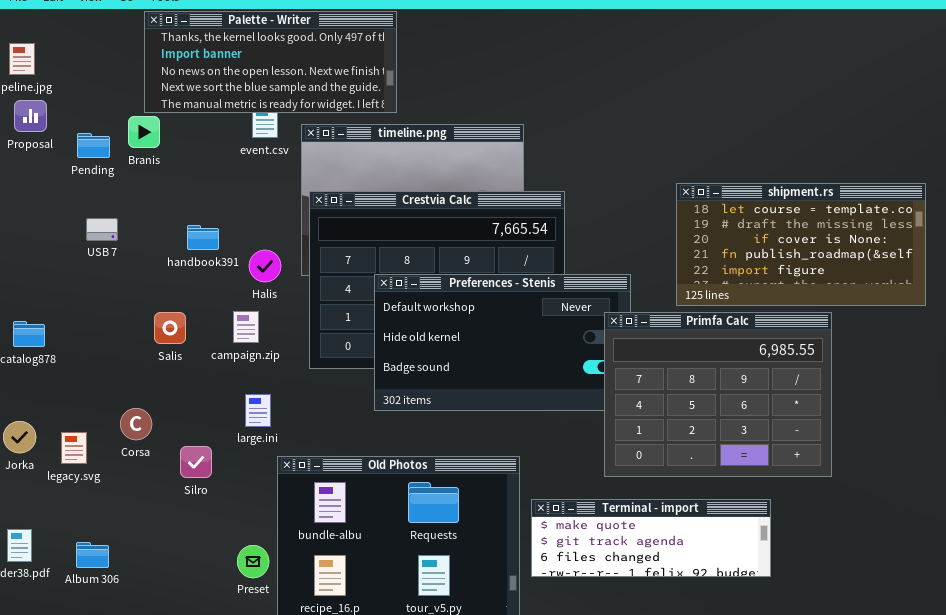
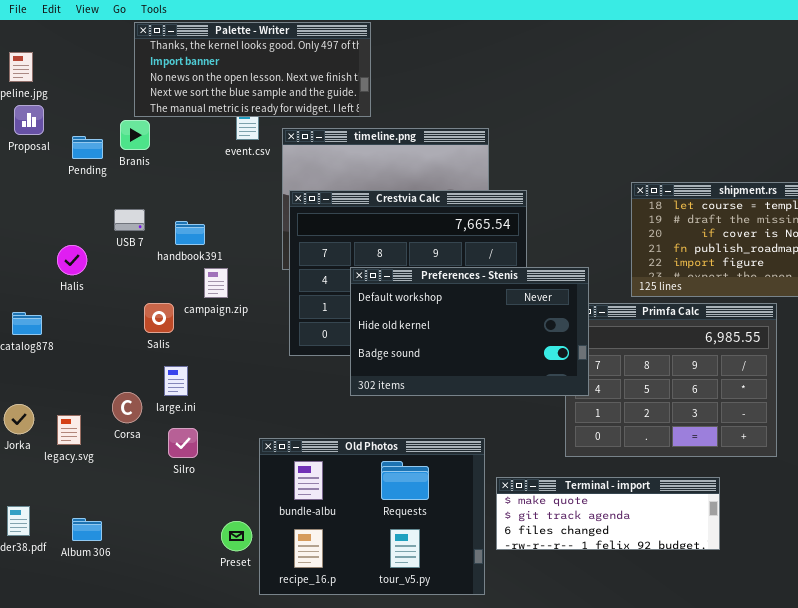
USB 7: [86,218,118,241] -> [114,209,145,231], moved
Halis: [249,250,281,282] -> [57,245,87,275], moved
Preferences - Stenis: [374,274,631,411] -> [350,267,589,396], raised
campaign.zip: [233,311,259,343] -> [204,268,228,298], moved
large.ini: [245,394,271,427] -> [164,366,188,396], moved

